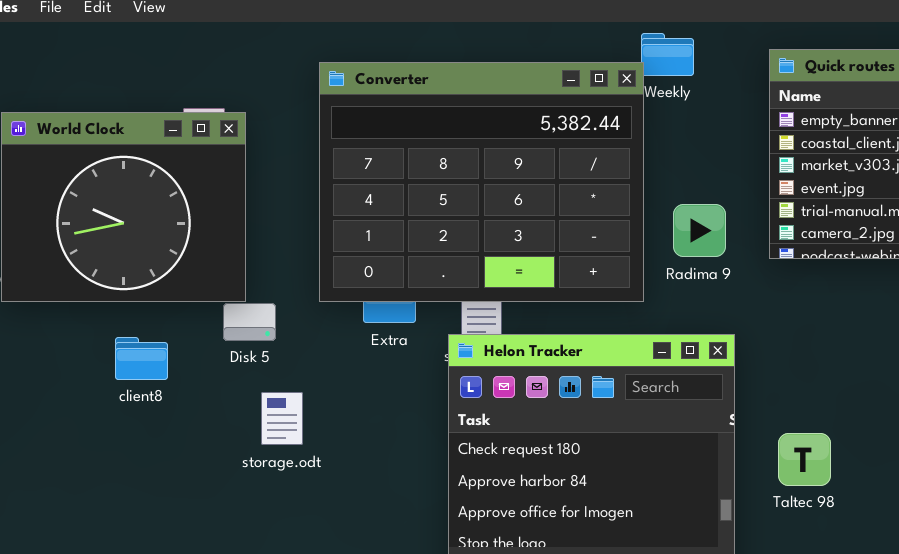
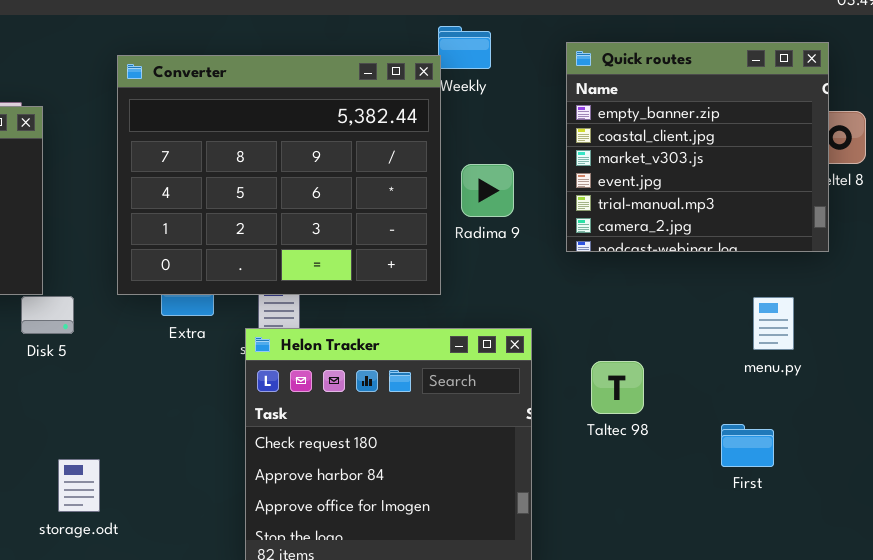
Radima 9: [673,204,726,257] -> [461,164,514,217], moved
storage.odt: [261,392,303,445] -> [58,459,100,512], moved
Taltec 98: [778,433,831,486] -> [591,361,644,414], moved

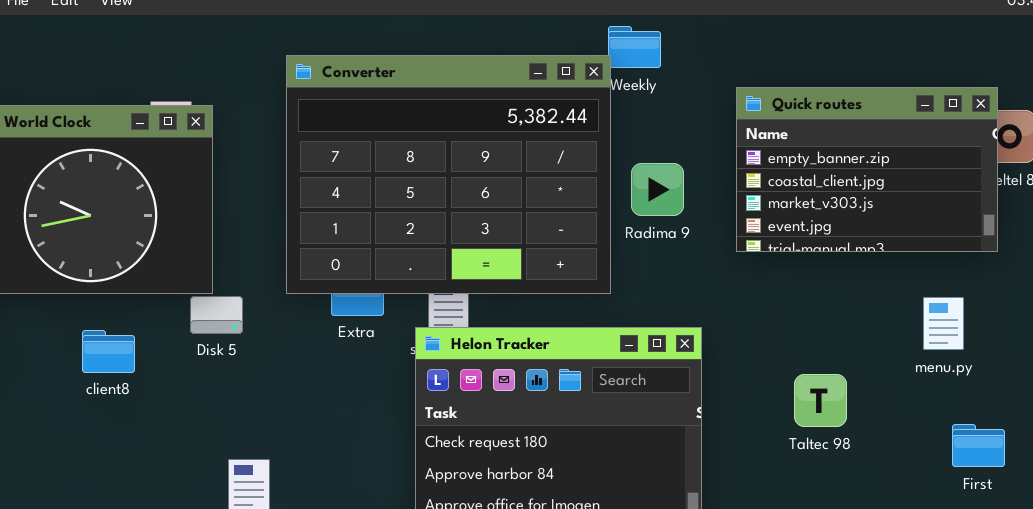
Quick routes: [566,42,829,252] -> [736,87,998,252], resized
Taltec 98: [591,361,644,414] -> [794,374,847,427], moved
First: [721,424,774,467] -> [952,424,1005,467], moved

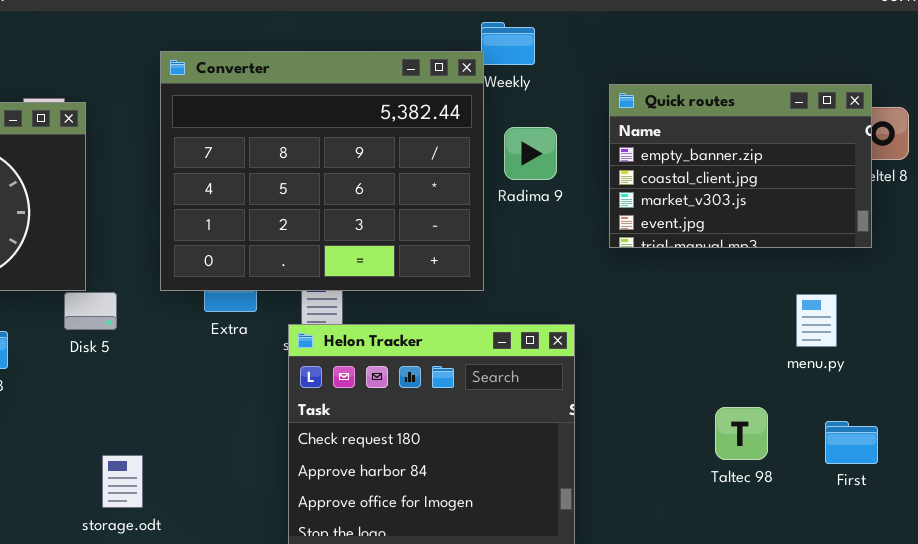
Radima 9: [631,163,684,216] -> [504,127,557,180], moved
Taltec 98: [794,374,847,427] -> [715,407,768,460], moved

